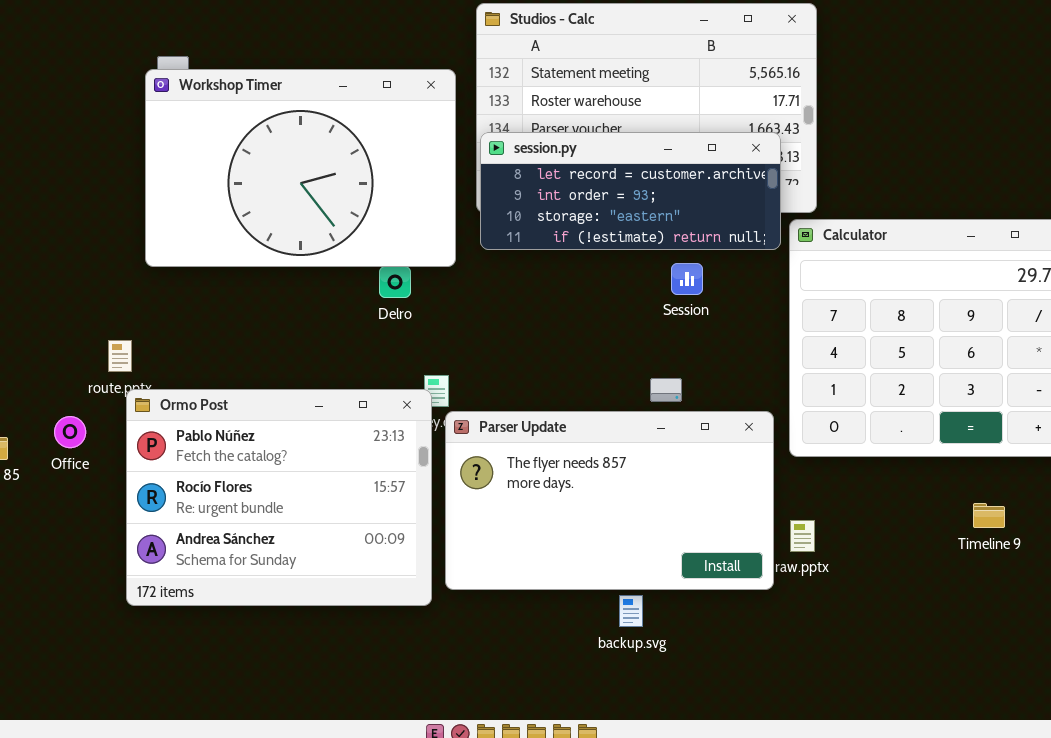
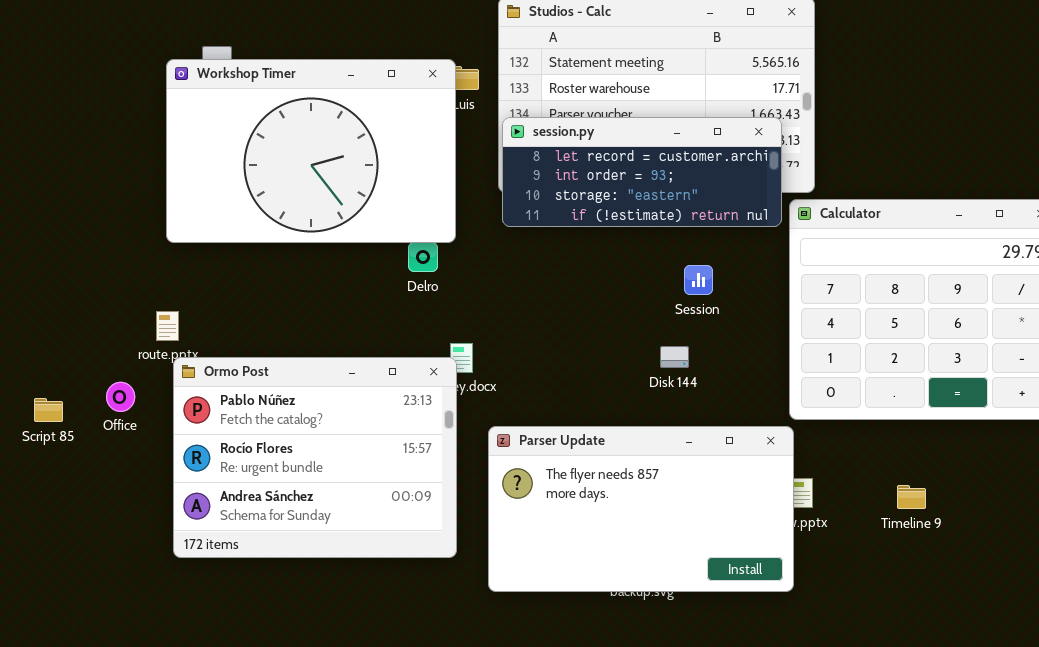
Workshop Timer: [145,69,456,267] -> [166,59,456,243], moved
Session: [671,263,703,295] -> [684,265,713,295], moved
Parser Update: [445,411,774,590] -> [488,426,794,592], moved
Timeline 9: [973,503,1005,528] -> [897,485,926,509], moved

